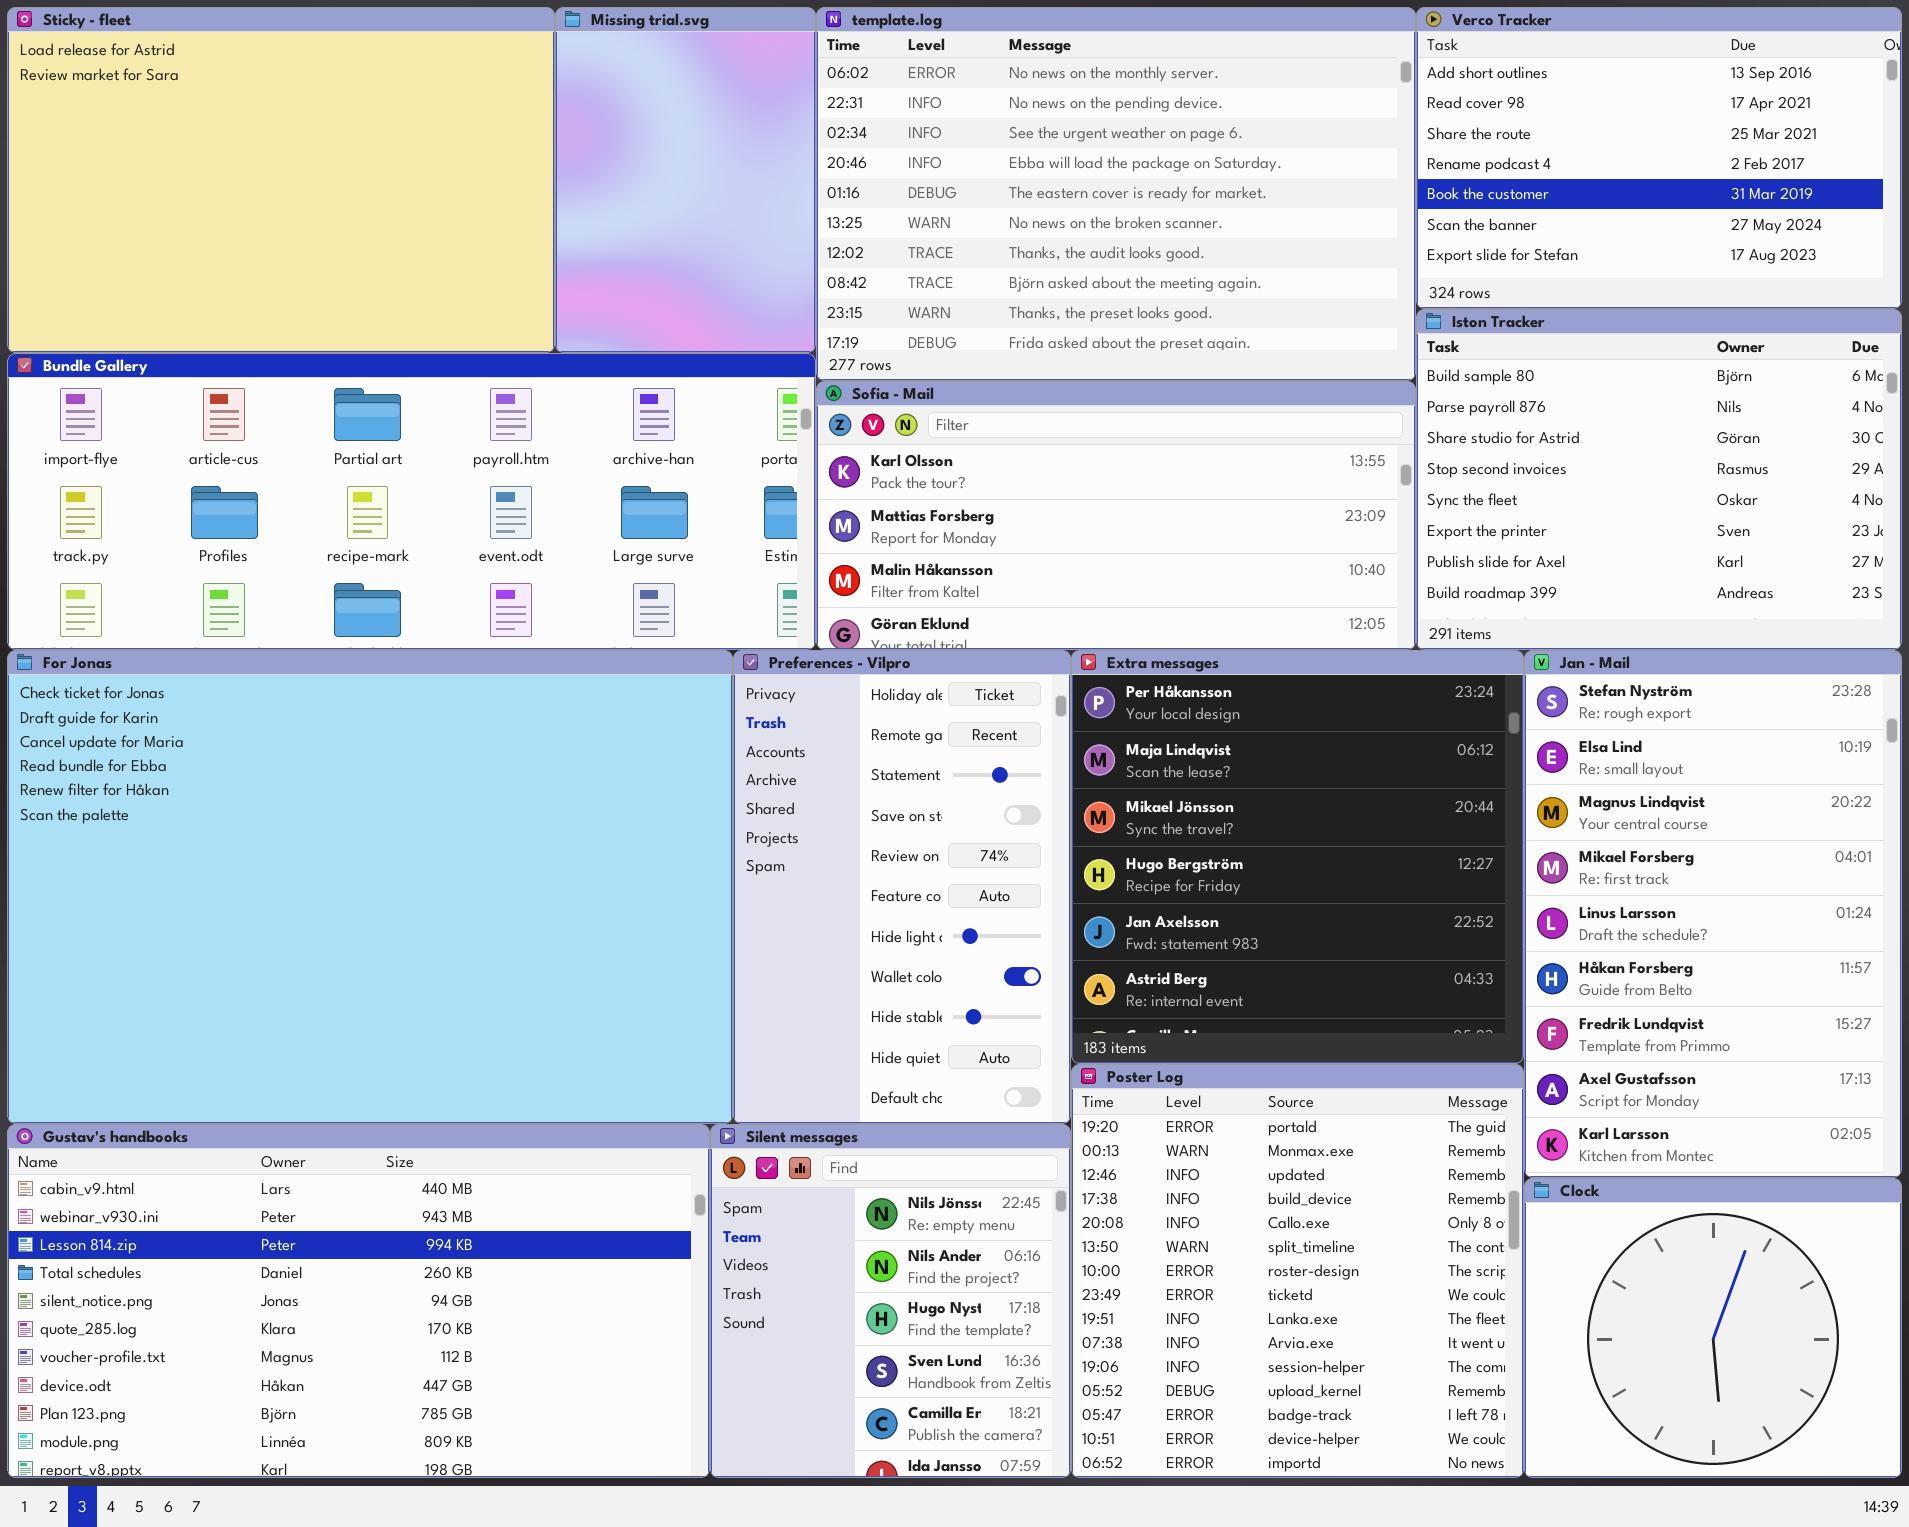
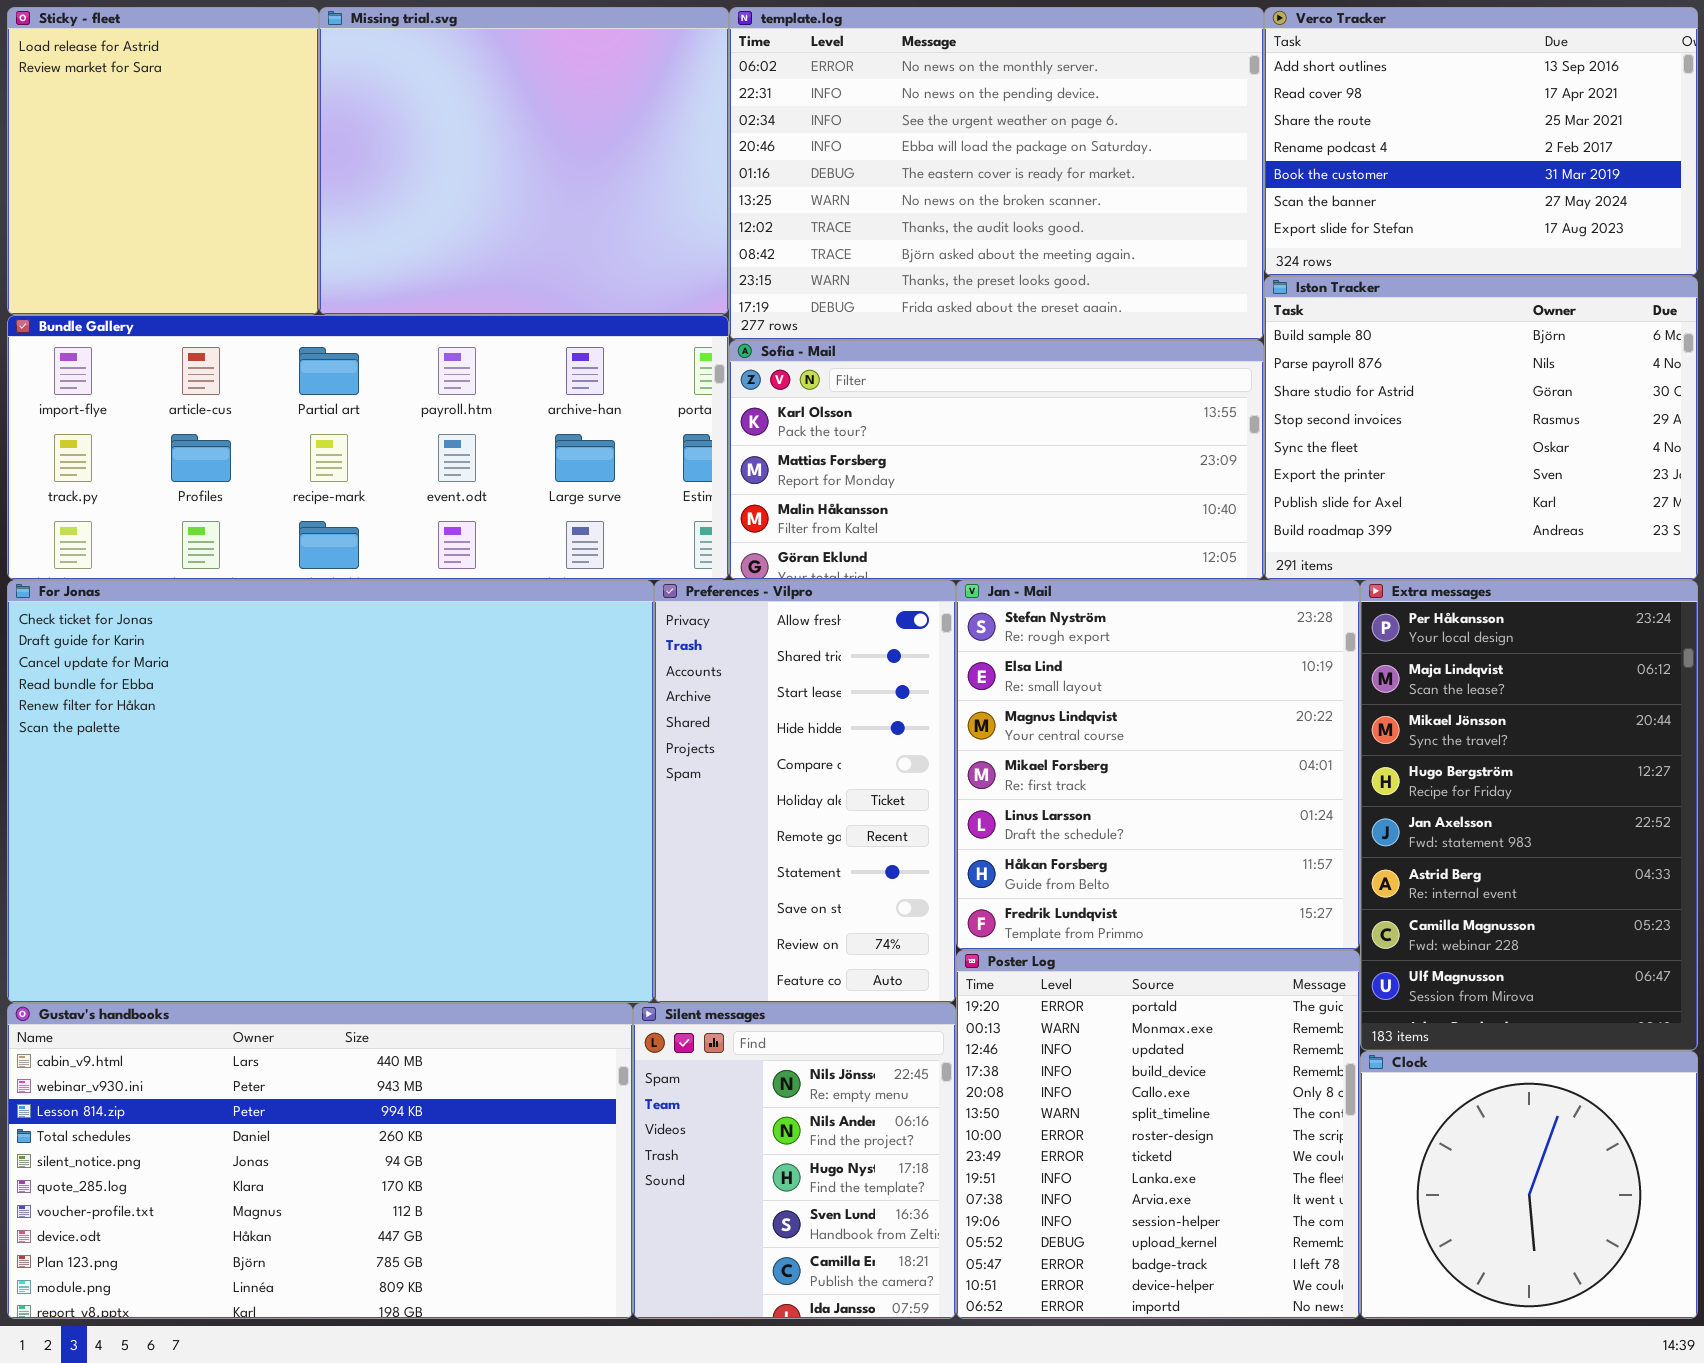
Sticky - fleet: [7,7,555,353] -> [7,7,319,315], resized
Missing trial.svg: [555,7,816,353] -> [319,7,729,315], resized
Preferences - Vilpro: [733,650,1071,1124] -> [654,580,956,1003], scrolled up 5 rows
Extra messages: [1071,650,1524,1064] -> [1360,580,1698,1051], moved, resized
Jan - Mail: [1524,650,1902,1178] -> [956,580,1360,950], moved, resized

